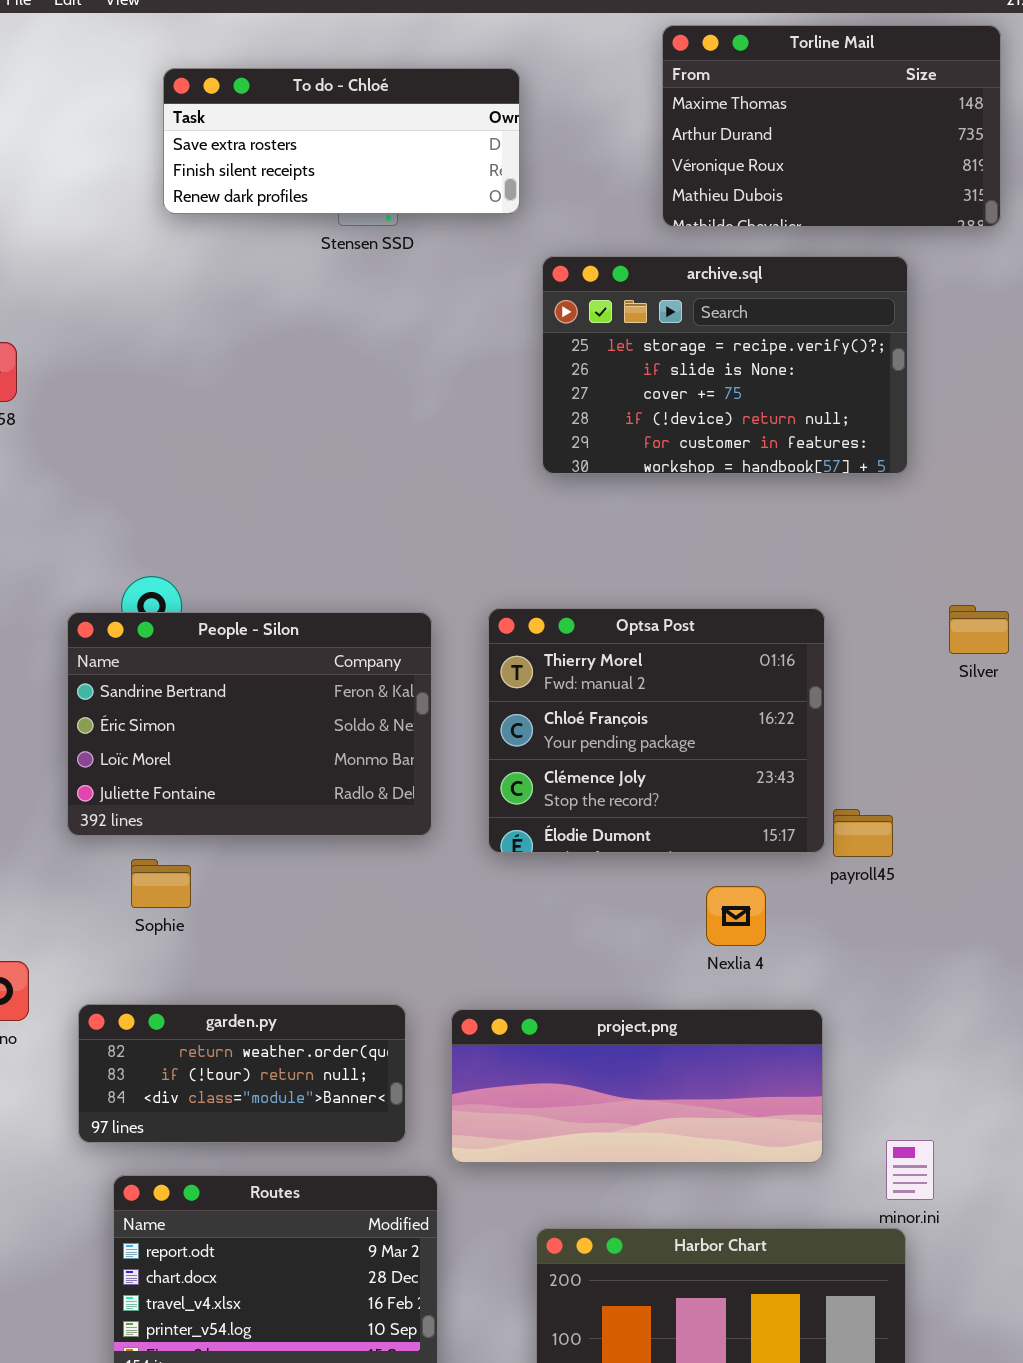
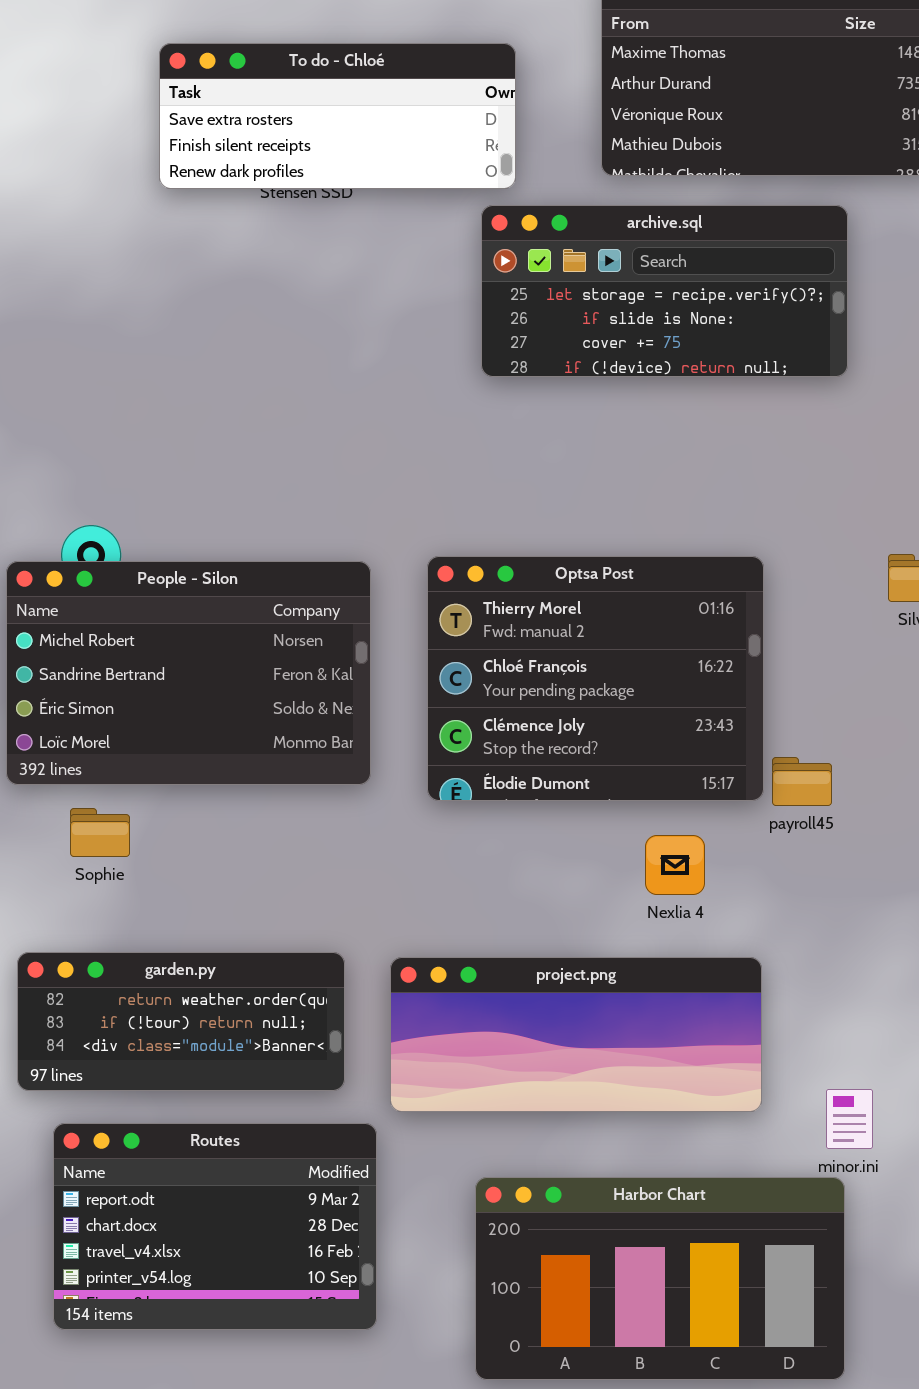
To do - Chloé: [163,68,520,214] -> [159,43,516,189], moved
archive.sql: [542,256,908,474] -> [481,205,848,377], resized
People - Silon: [67,612,432,836] -> [6,561,371,785], scrolled up 1 row

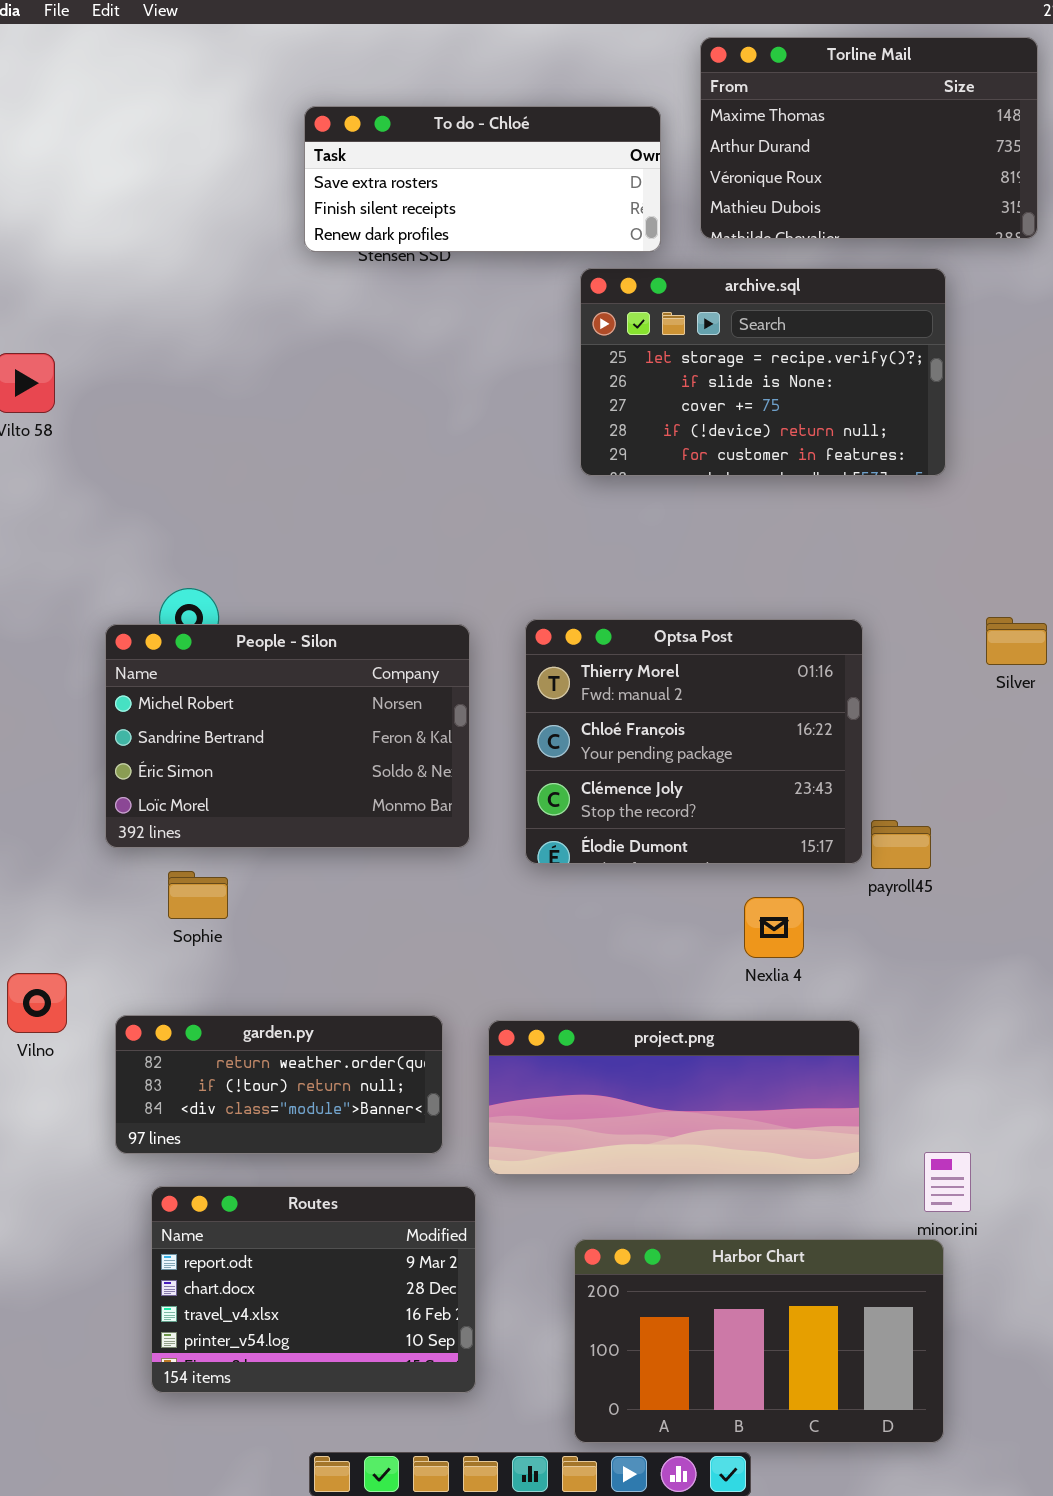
To do - Chloé: [159,43,516,189] -> [304,106,661,252], moved
archive.sql: [481,205,848,377] -> [580,268,946,476], resized

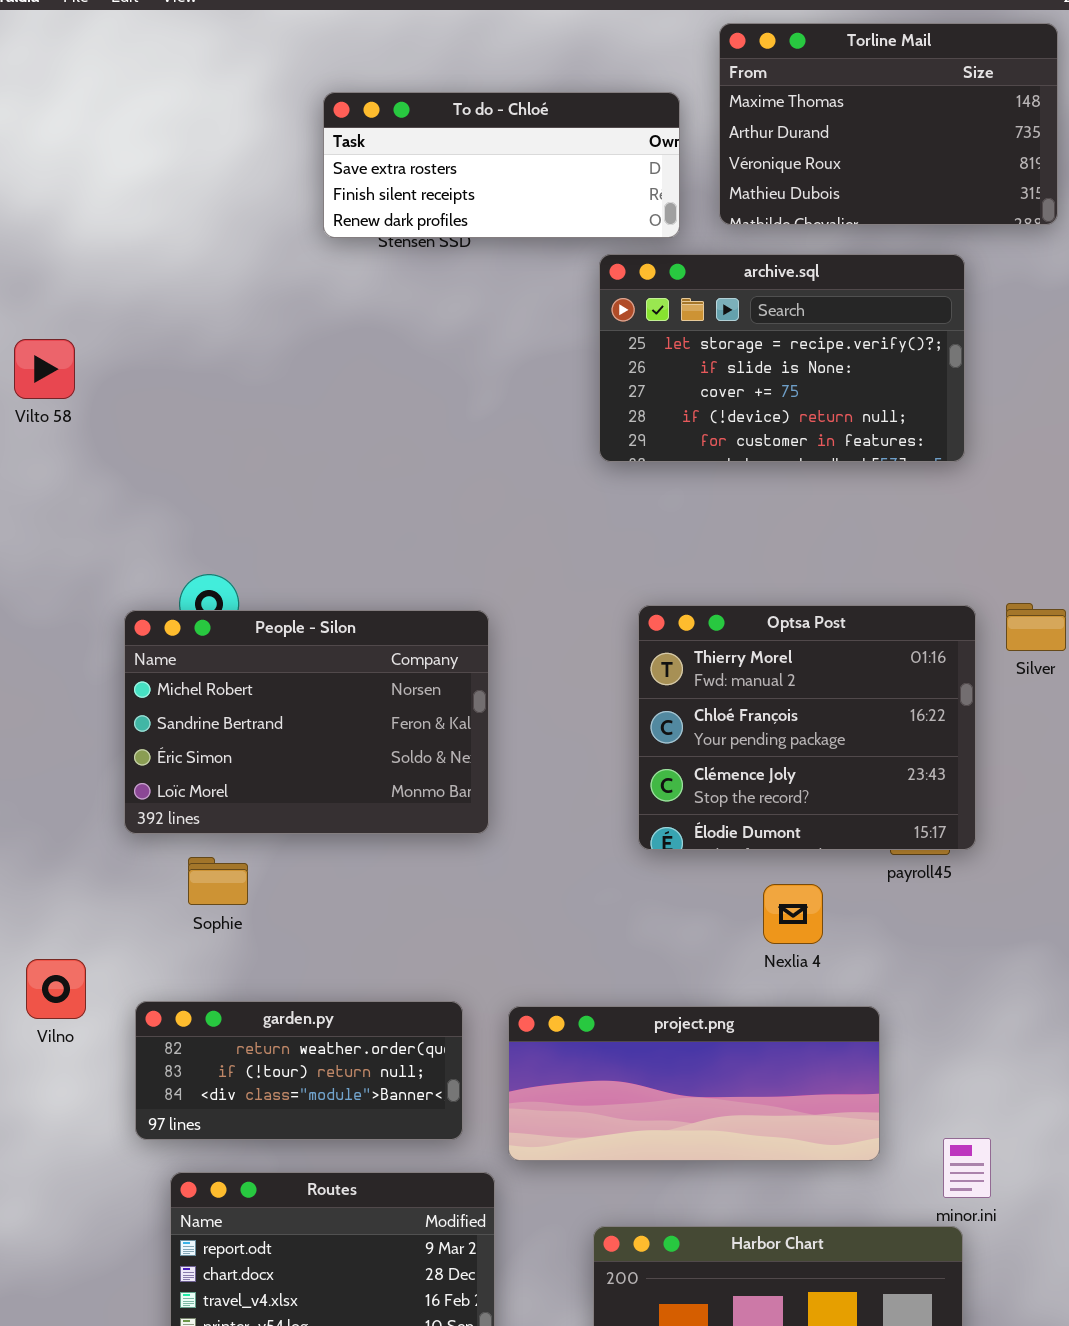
Optsa Post: [525,619,863,864] -> [638,605,976,850], moved

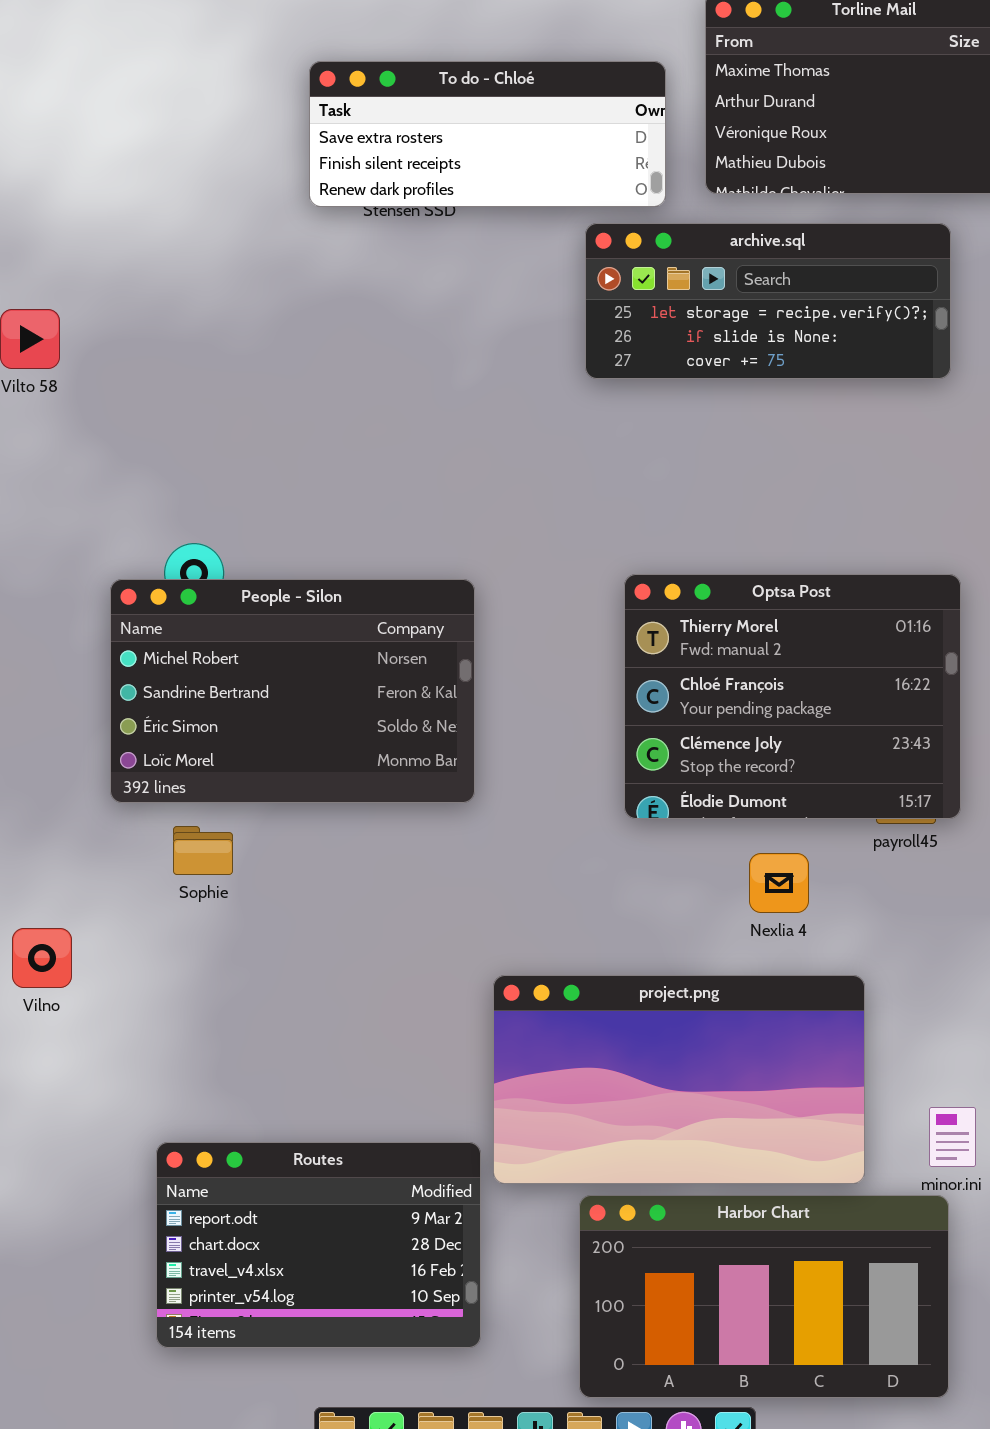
archive.sql: [599,254,965,462] -> [585,223,951,379], resized
garden.py: [135,1001,463,1140] -> none, closed
project.png: [508,1006,880,1161] -> [493,975,865,1184], resized

